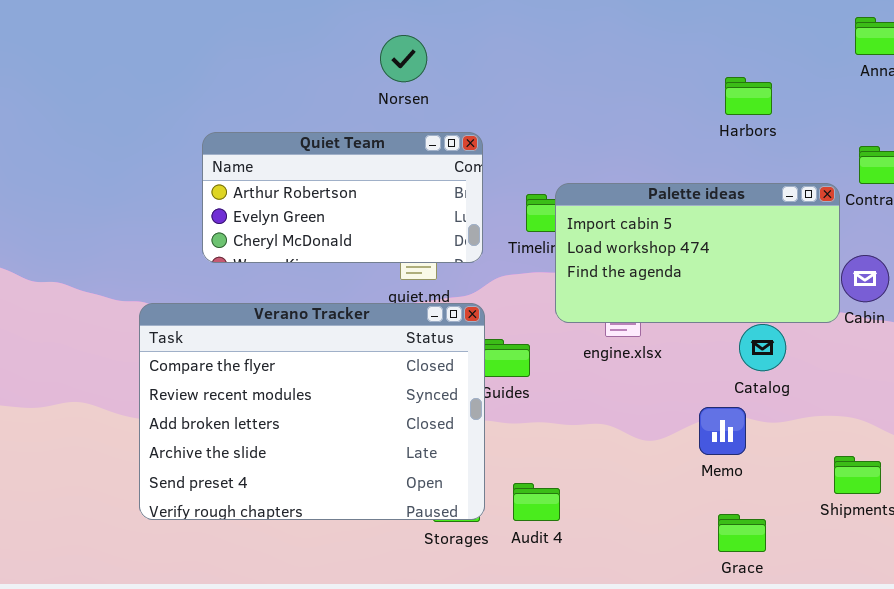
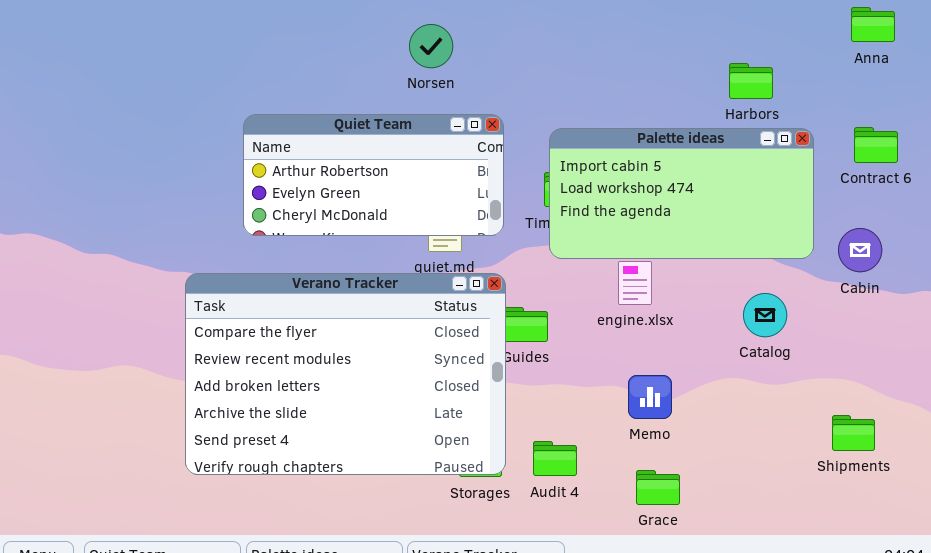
Palette ideas: [555,183,840,323] -> [549,128,814,259], moved
Memo: [699,407,746,455] -> [628,375,672,419], moved
Grace: [718,514,766,552] -> [636,470,680,505], moved

